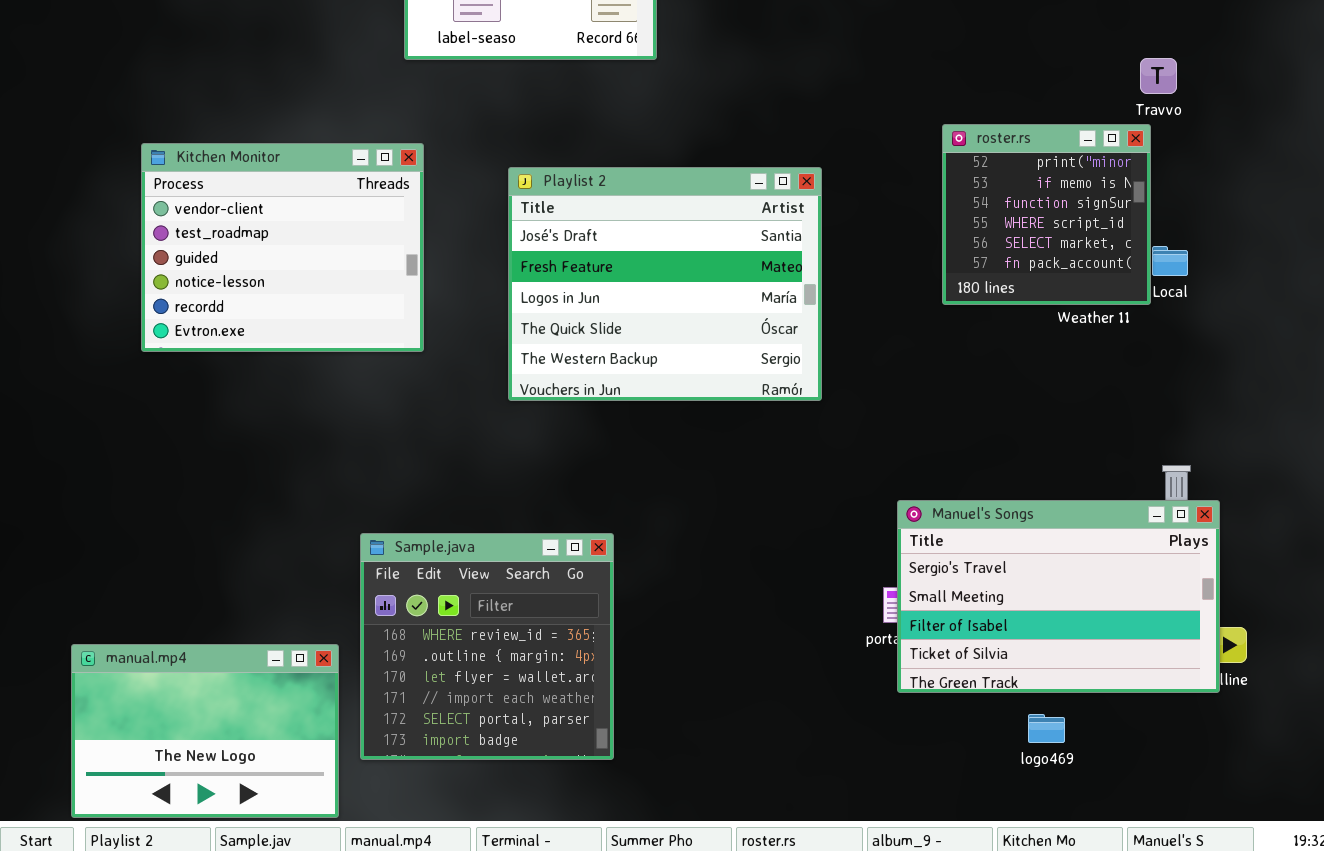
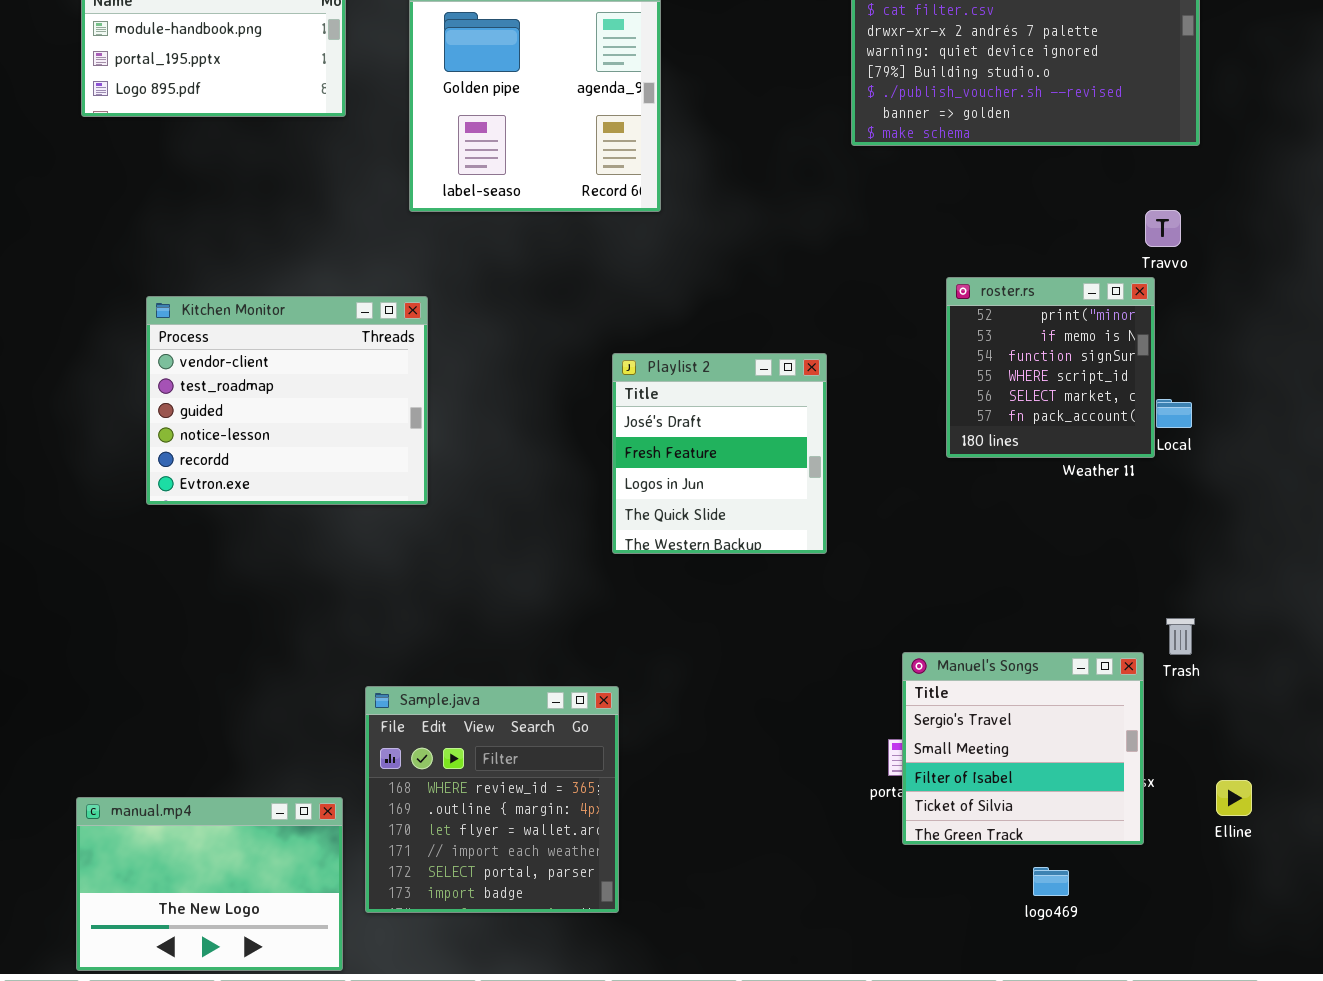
Playlist 2: [508,167,822,401] -> [612,353,827,554], resized
Manuel's Songs: [897,500,1220,693] -> [902,652,1144,845], resized

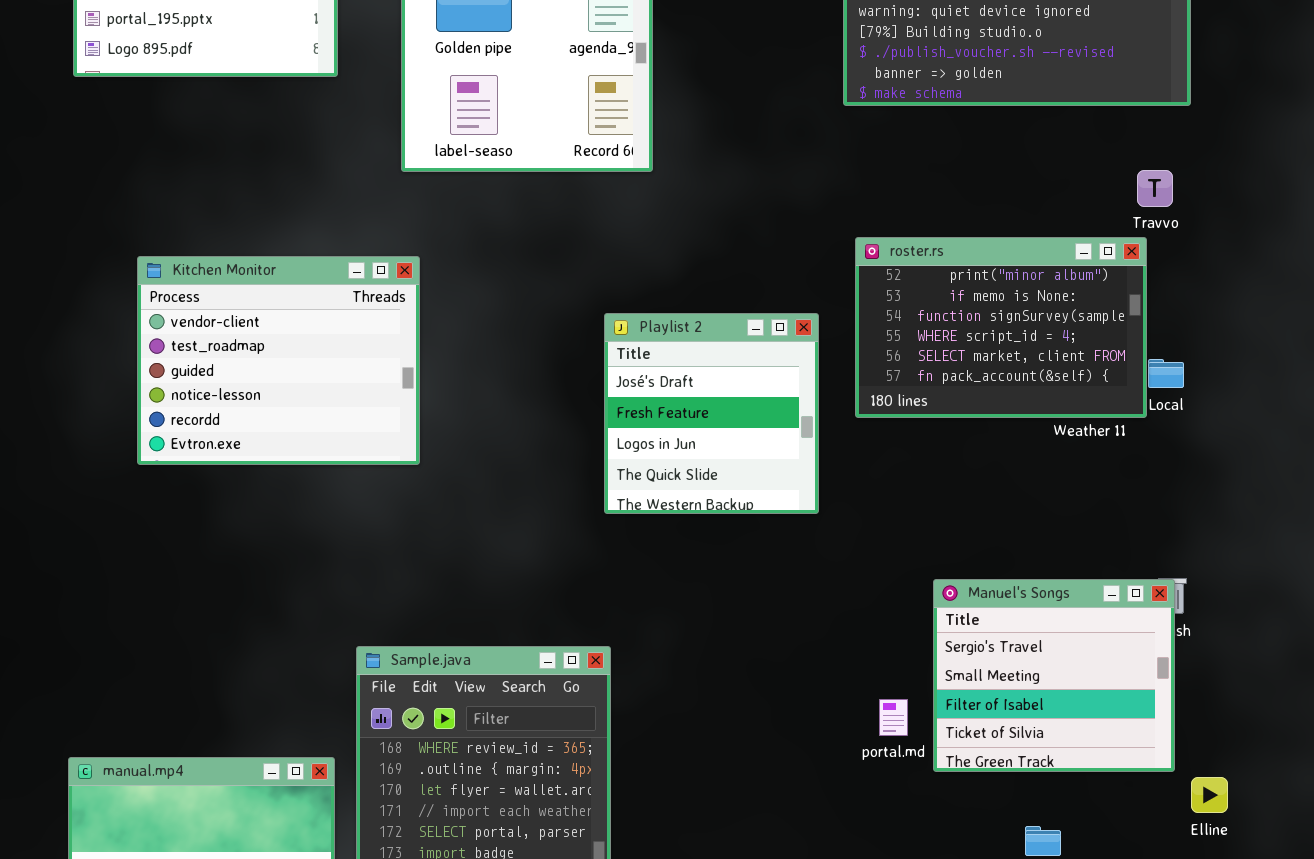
roster.rs: [946,277,1155,458] -> [855,237,1147,418], resized
Manuel's Songs: [902,652,1144,845] -> [933,579,1175,772], moved
Elline: [1216,780,1252,816] -> [1191,777,1228,813], moved

